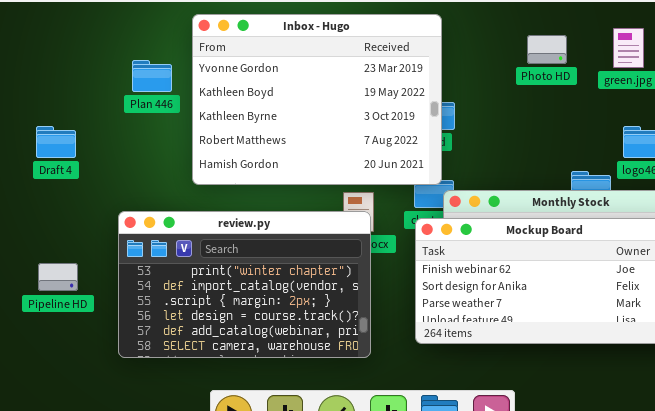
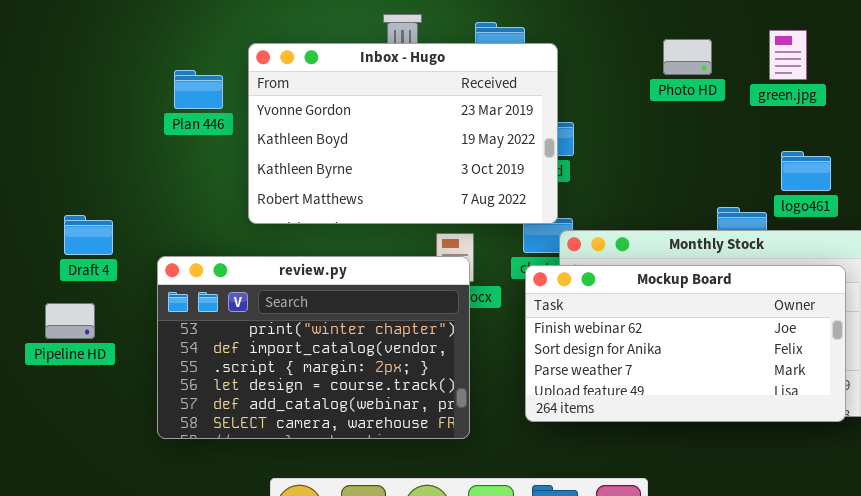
Inbox - Hugo: [192,14,442,185] -> [248,43,558,224], resized
Draft 4: [36,126,76,158] -> [64,215,113,255], moved
Pipeline HD: [38,263,78,291] -> [45,303,95,339], moved

